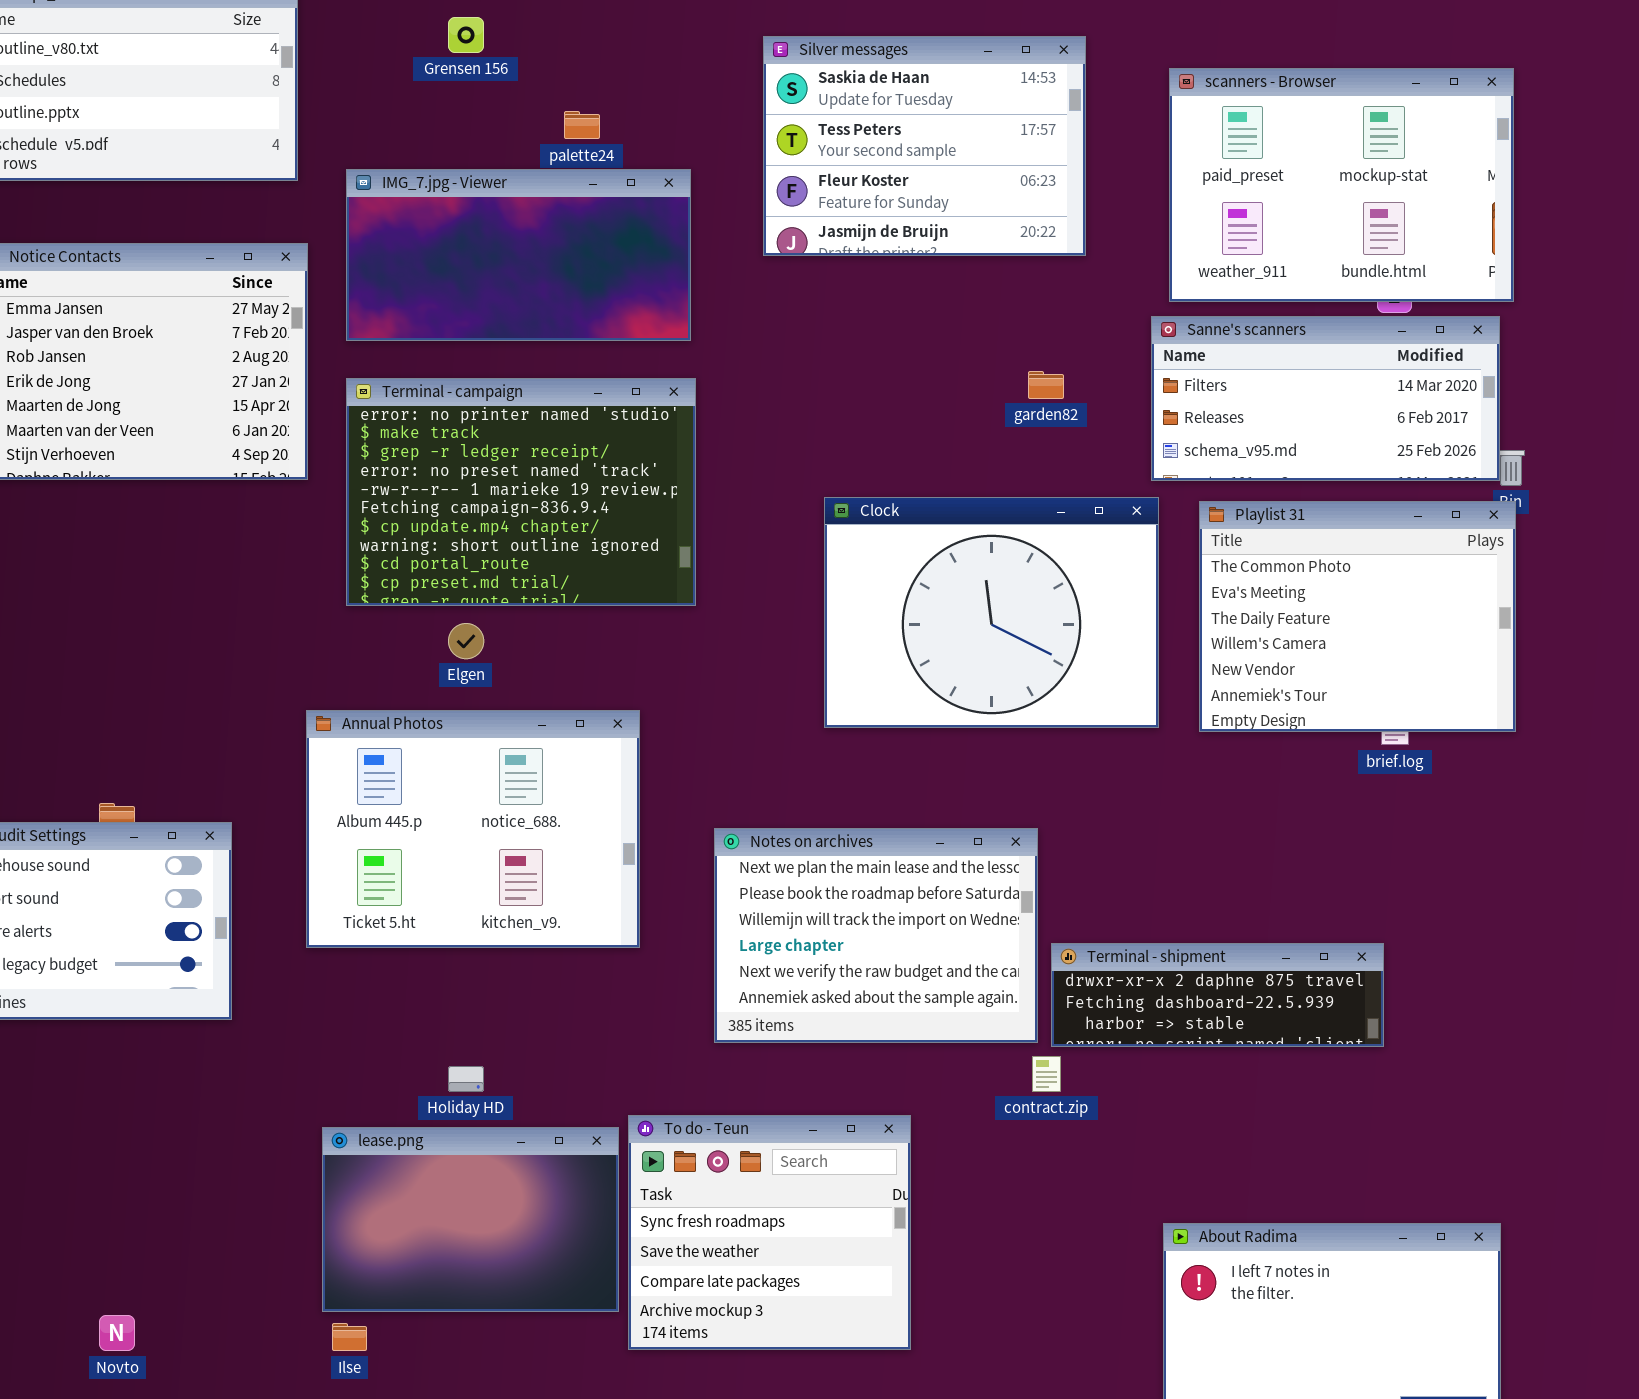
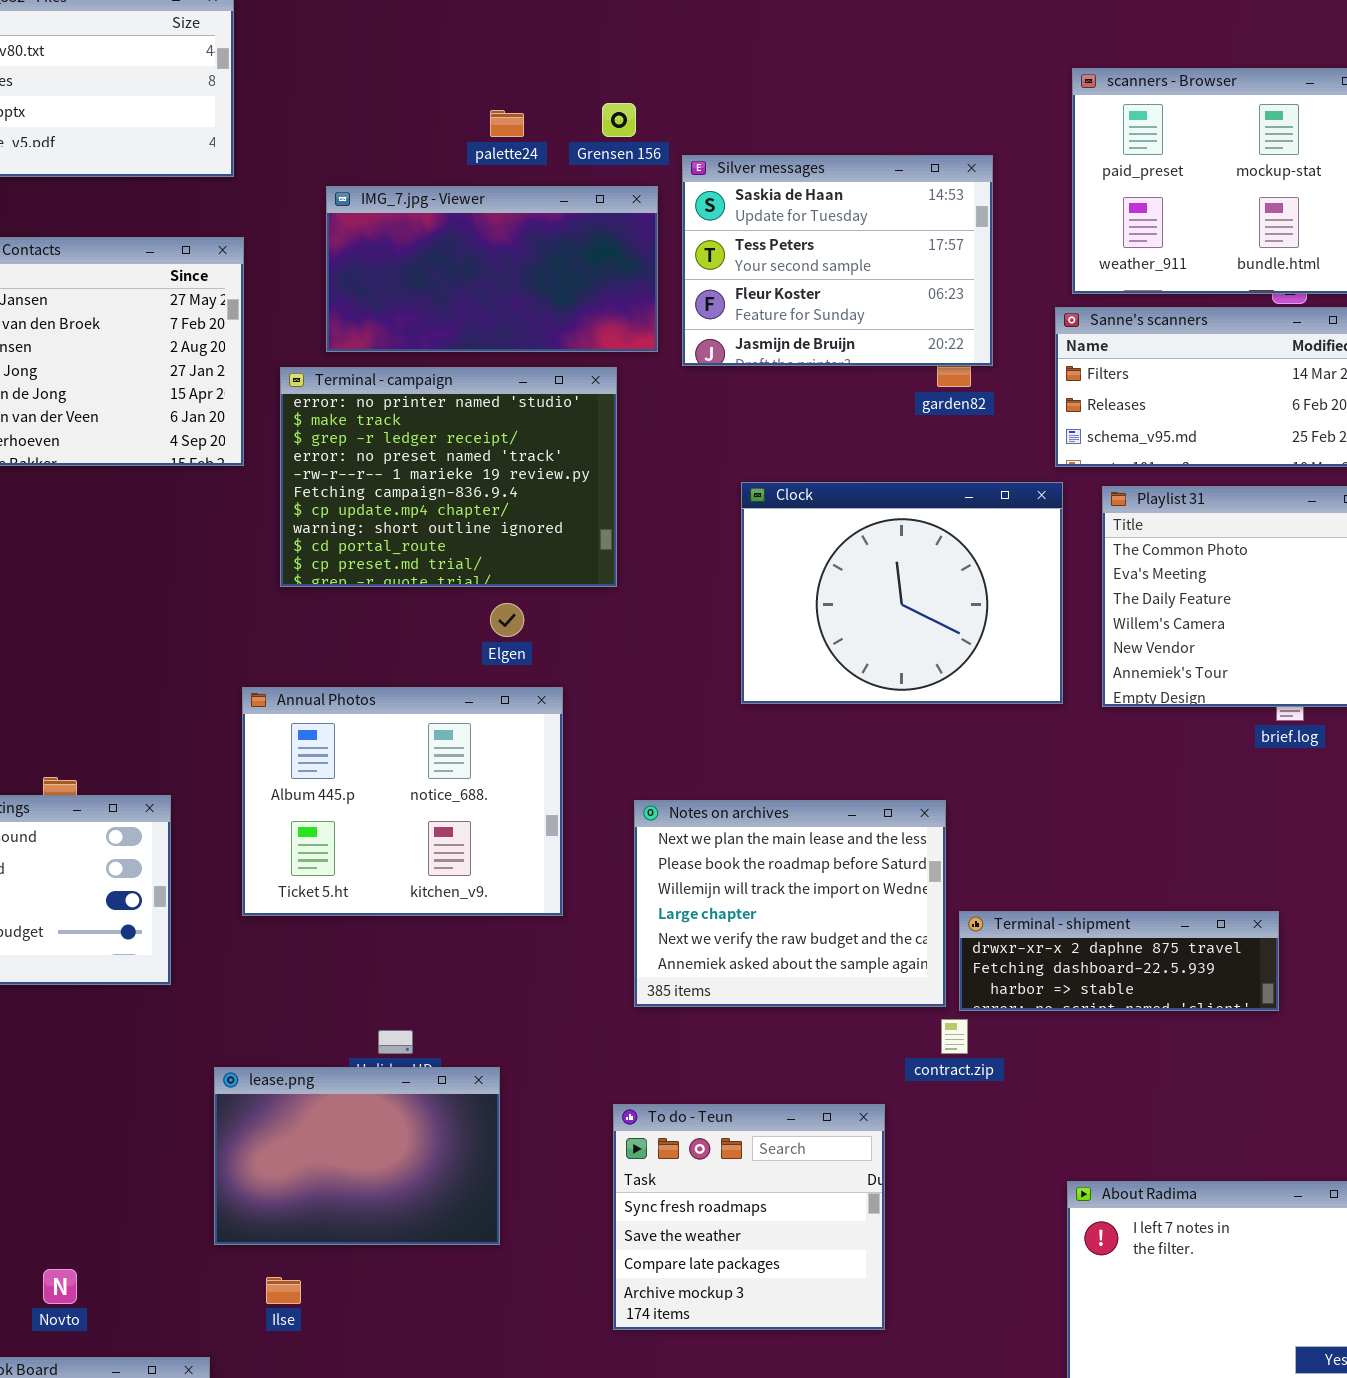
Grensen 156: [448,17,484,53] -> [602,103,636,137], moved
Silver messages: [763,36,1086,256] -> [682,155,993,366], moved
IMG_7.jpg - Viewer: [346,169,691,341] -> [326,186,658,352], moved
Elgen: [448,623,484,659] -> [490,603,524,637], moved
To do - Teun: [628,1115,911,1350] -> [613,1104,885,1330], moved
lease.png: [322,1127,619,1312] -> [214,1067,500,1245], moved

